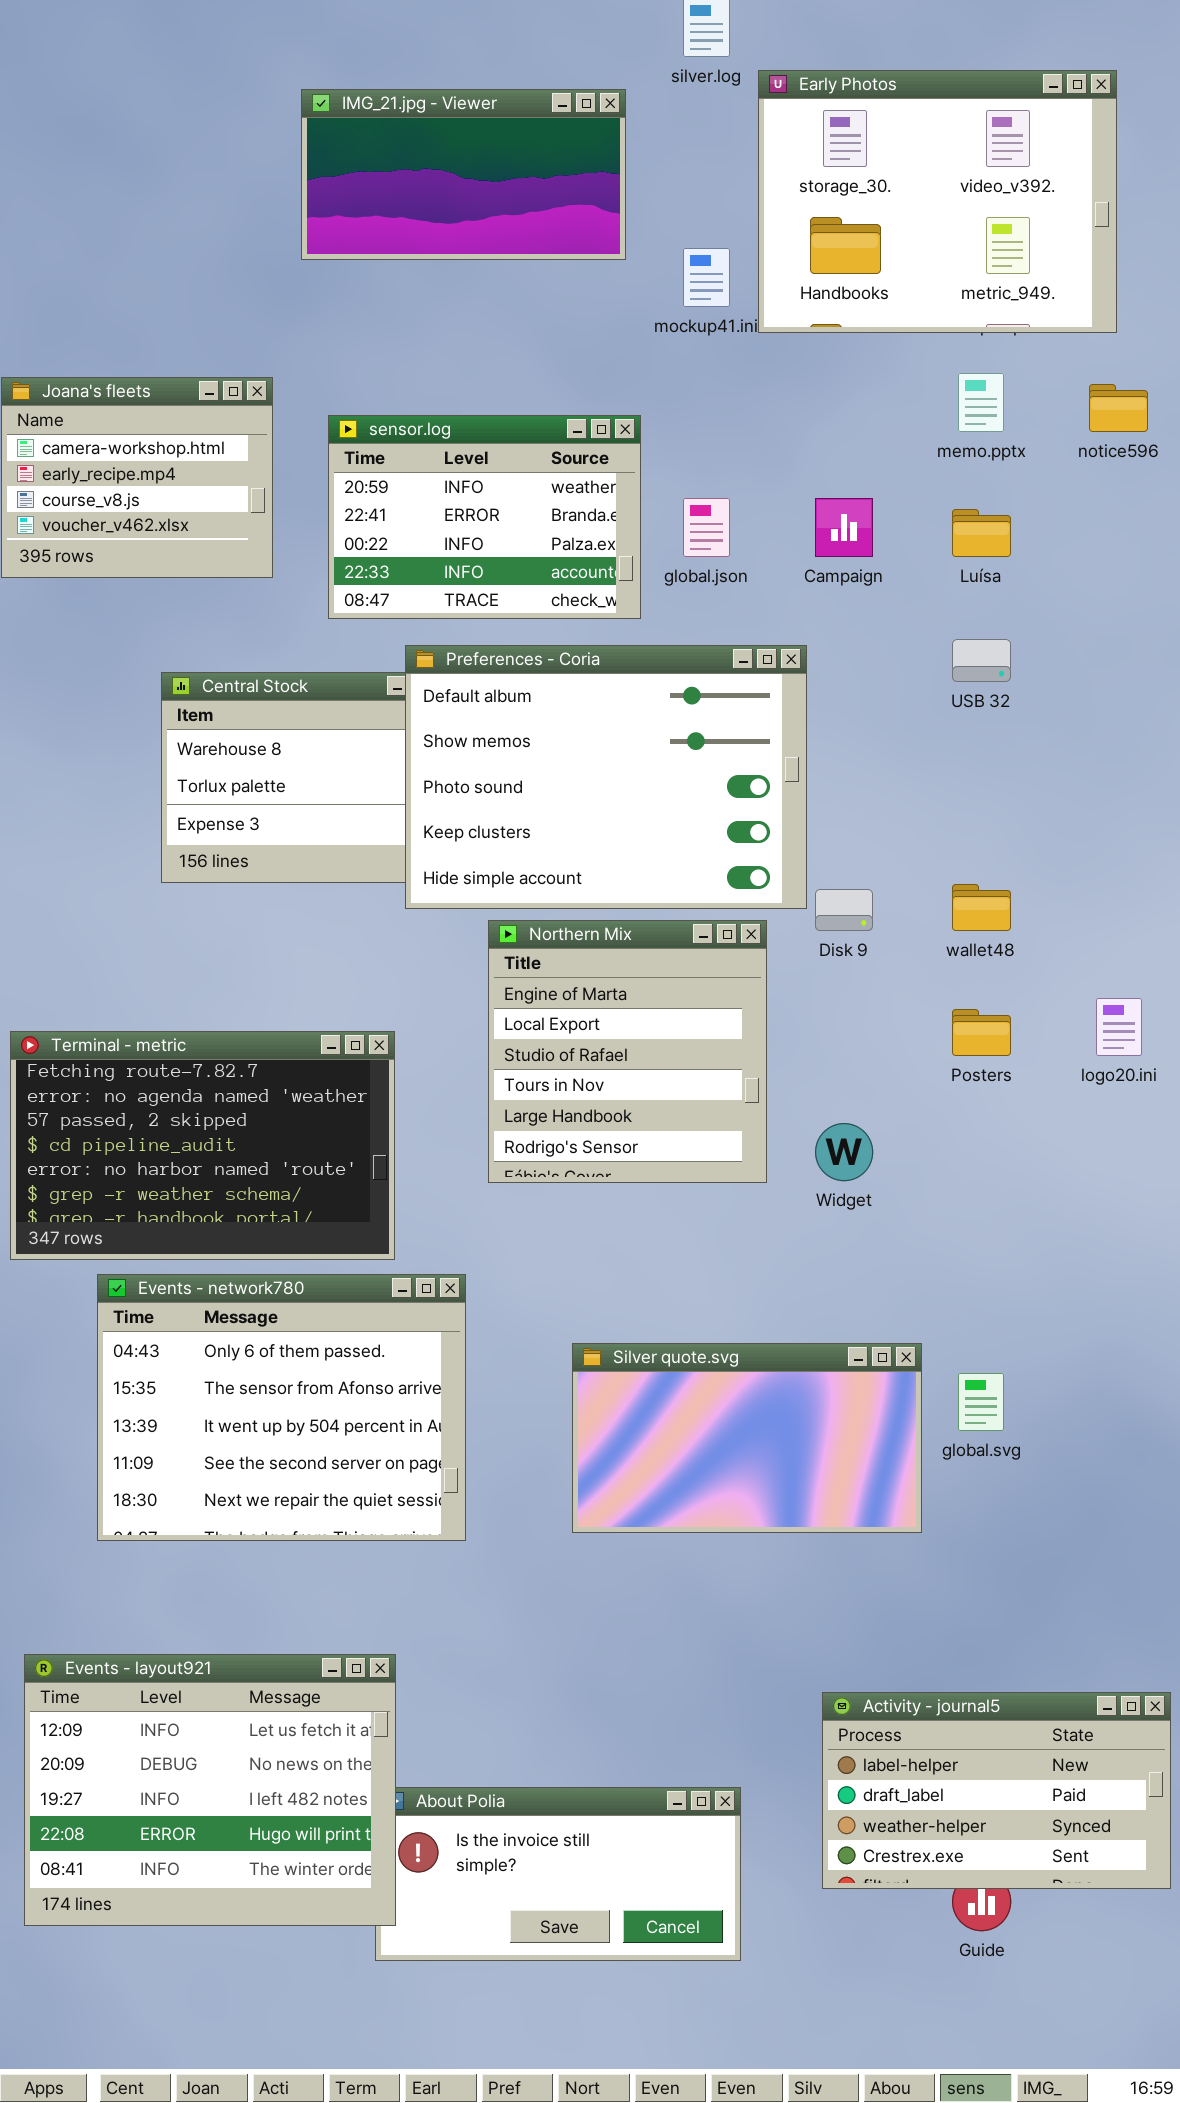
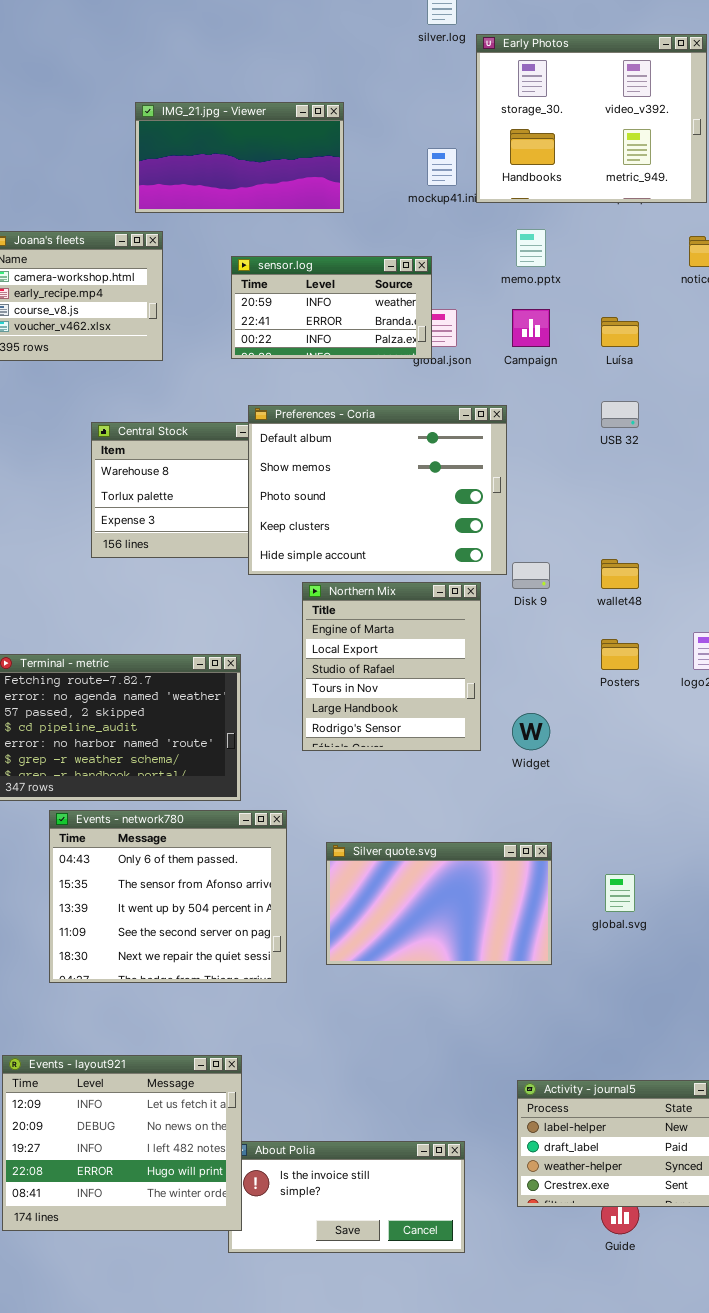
IMG_21.jpg - Viewer: [301,89,626,260] -> [135,102,344,213], moved
memo.pptx: [958,373,1004,432] -> [516,229,546,267], moved
sensor.log: [328,415,641,619] -> [231,256,432,359], moved, resized
Silver quote.svg: [572,1343,922,1533] -> [326,842,552,965], moved

